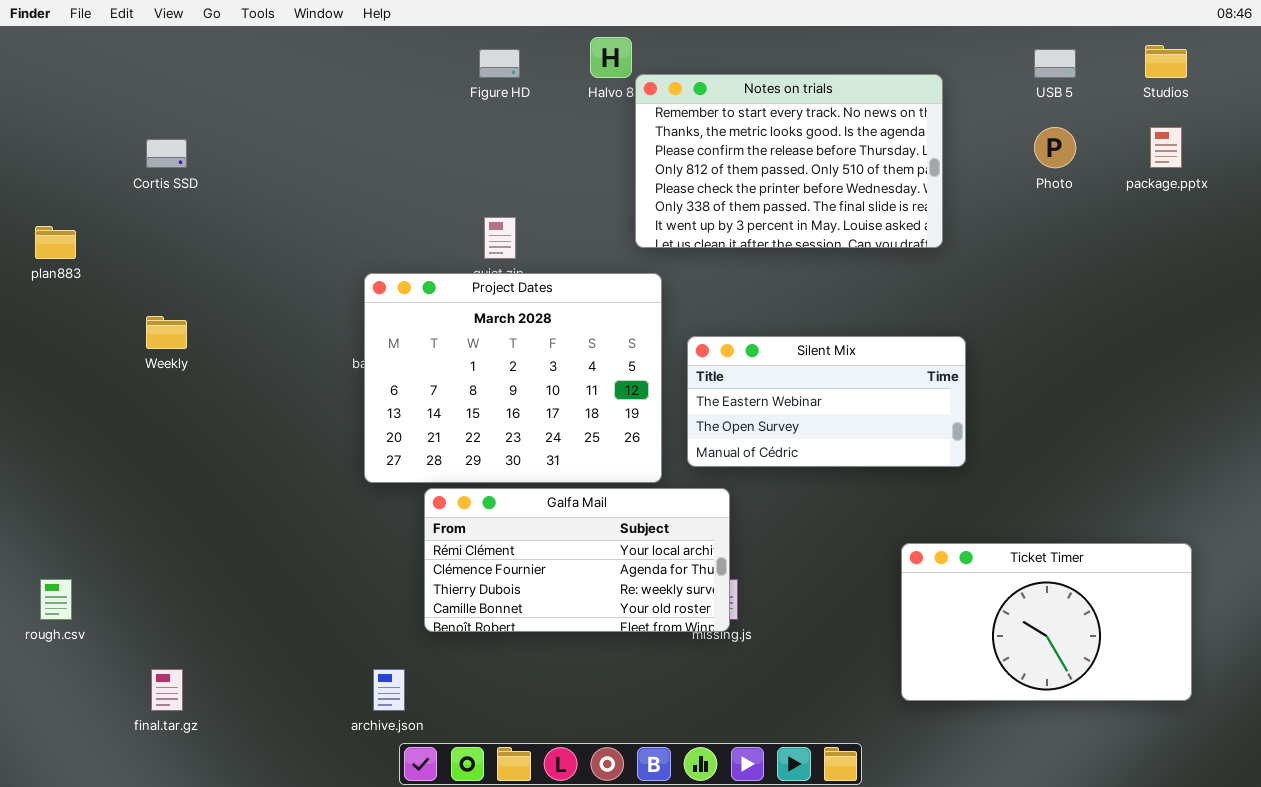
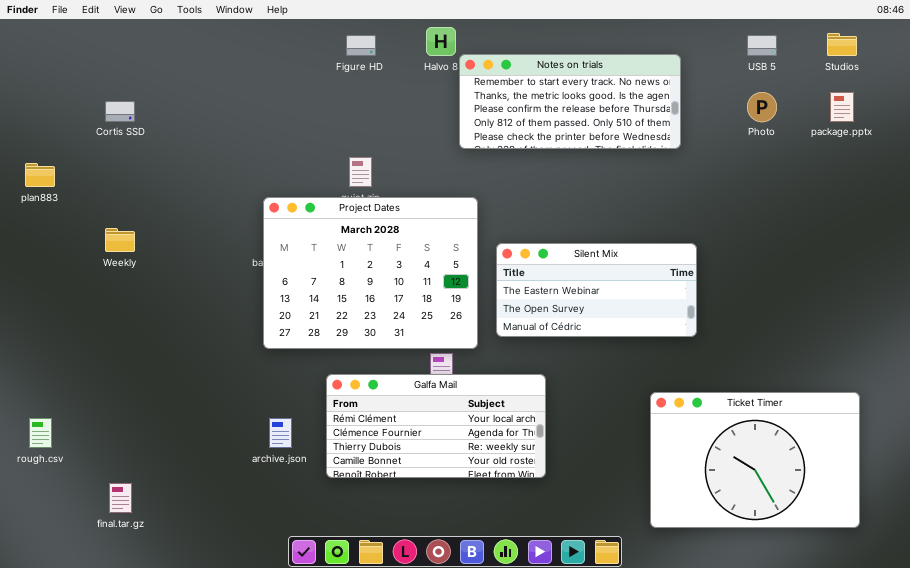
Notes on trials: [635,74,943,248] -> [459,54,681,149], resized
Galfa Mail: [424,488,730,632] -> [326,374,546,478], moved
Ticket Timer: [901,543,1192,701] -> [650,392,860,528], resized
archive.json: [373,669,405,711] -> [269,418,292,448], moved

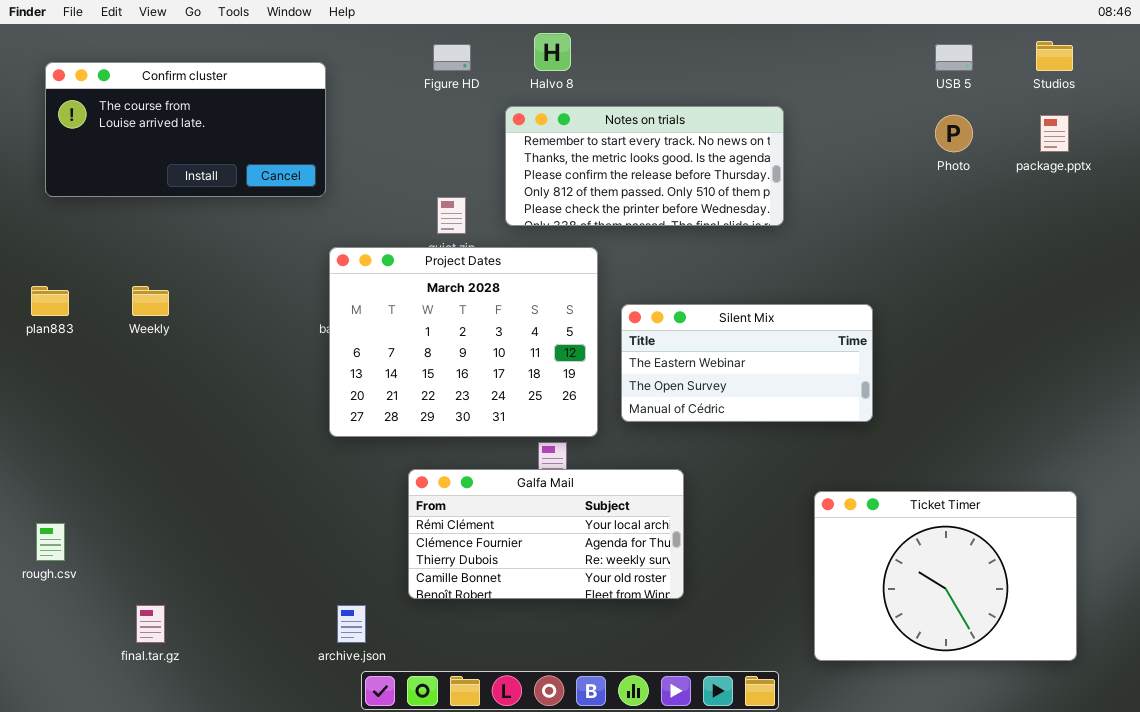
Confirm cluster: none -> [45,62,326,197], opened
Notes on trials: [459,54,681,149] -> [505,106,784,226], moved
plan883: [25,163,55,187] -> [31,286,69,316], moved
archive.json: [269,418,292,448] -> [337,605,366,643], moved

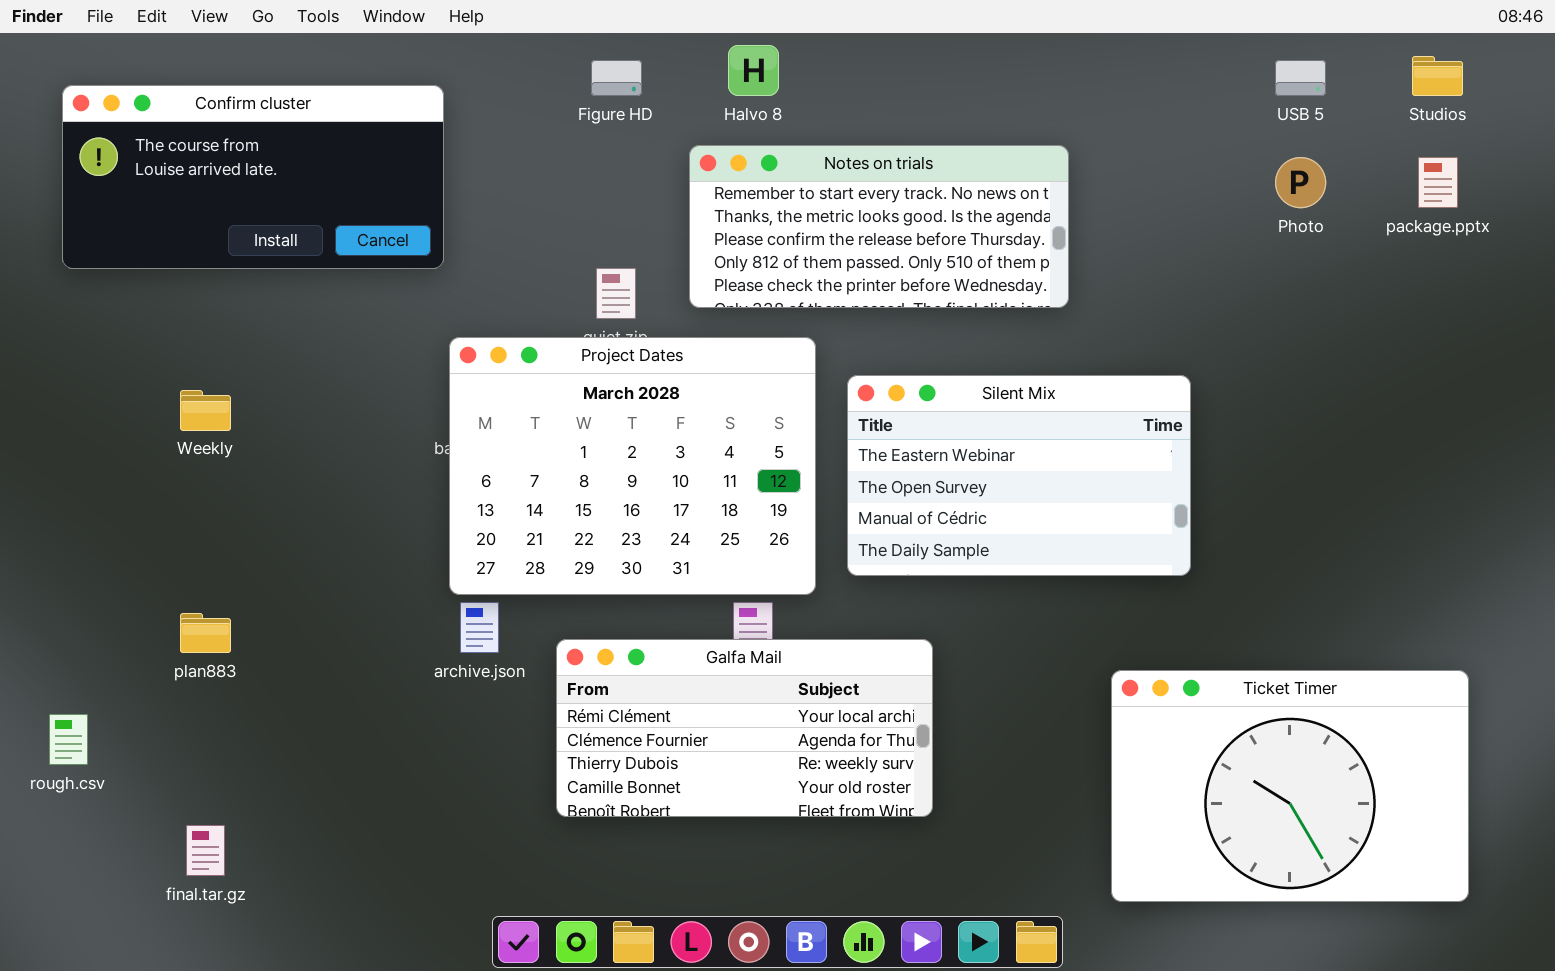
plan883: [31,286,69,316] -> [180,613,231,653], moved
Silent Mix: [621,304,873,422] -> [847,375,1191,576], resized
archive.json: [337,605,366,643] -> [460,602,499,653], moved

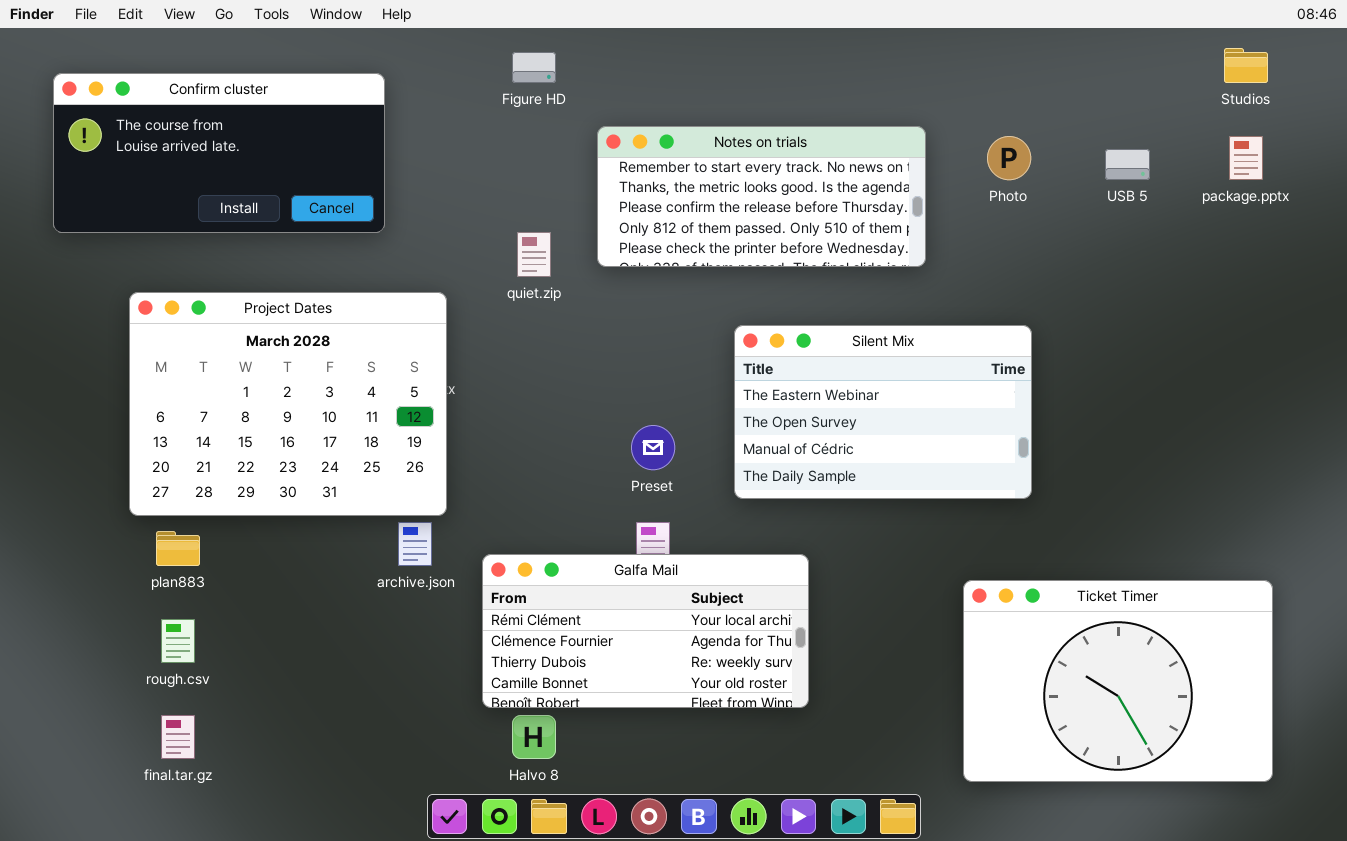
Halvo 8: [728,45,779,96] -> [512,715,556,759], moved
USB 5: [1275,60,1326,96] -> [1105,149,1150,180], moved
Photo: [1275,157,1326,208] -> [987,136,1031,180], moved
Project Dates: [449,337,816,595] -> [129,292,447,516], moved
rough.csv: [49,714,88,765] -> [161,619,195,663], moved

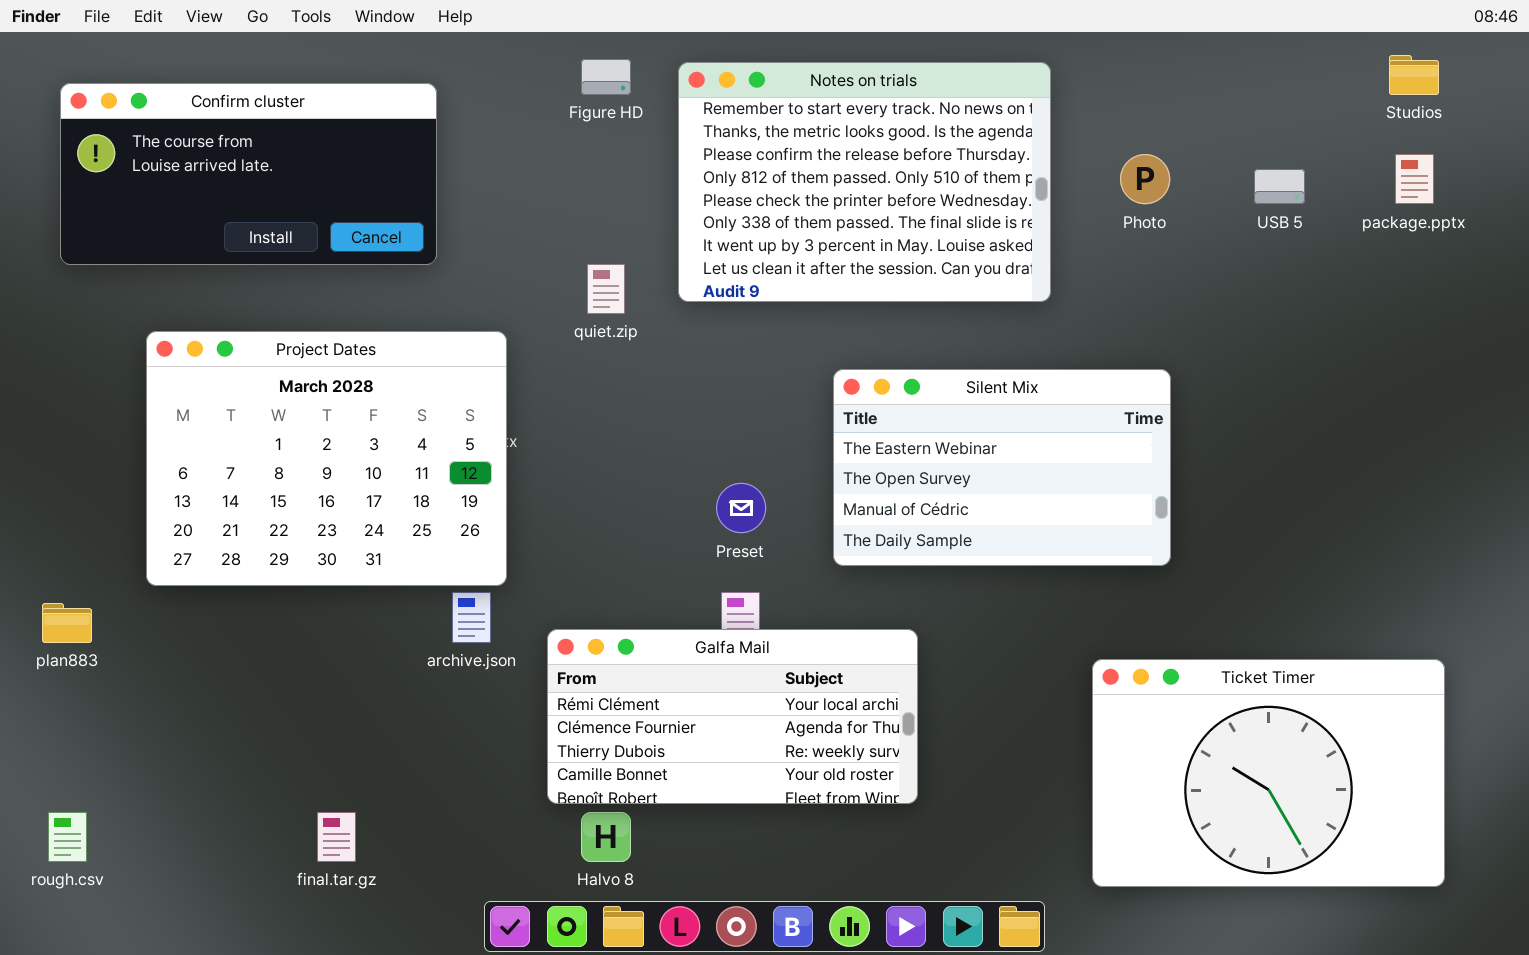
Notes on trials: [597,126,926,267] -> [678,62,1051,302], resized
plan883: [156,531,200,566] -> [42,603,92,643], moved
rough.csv: [161,619,195,663] -> [48,812,87,862], moved
final.tar.gz: [161,715,195,759] -> [317,812,356,862], moved

